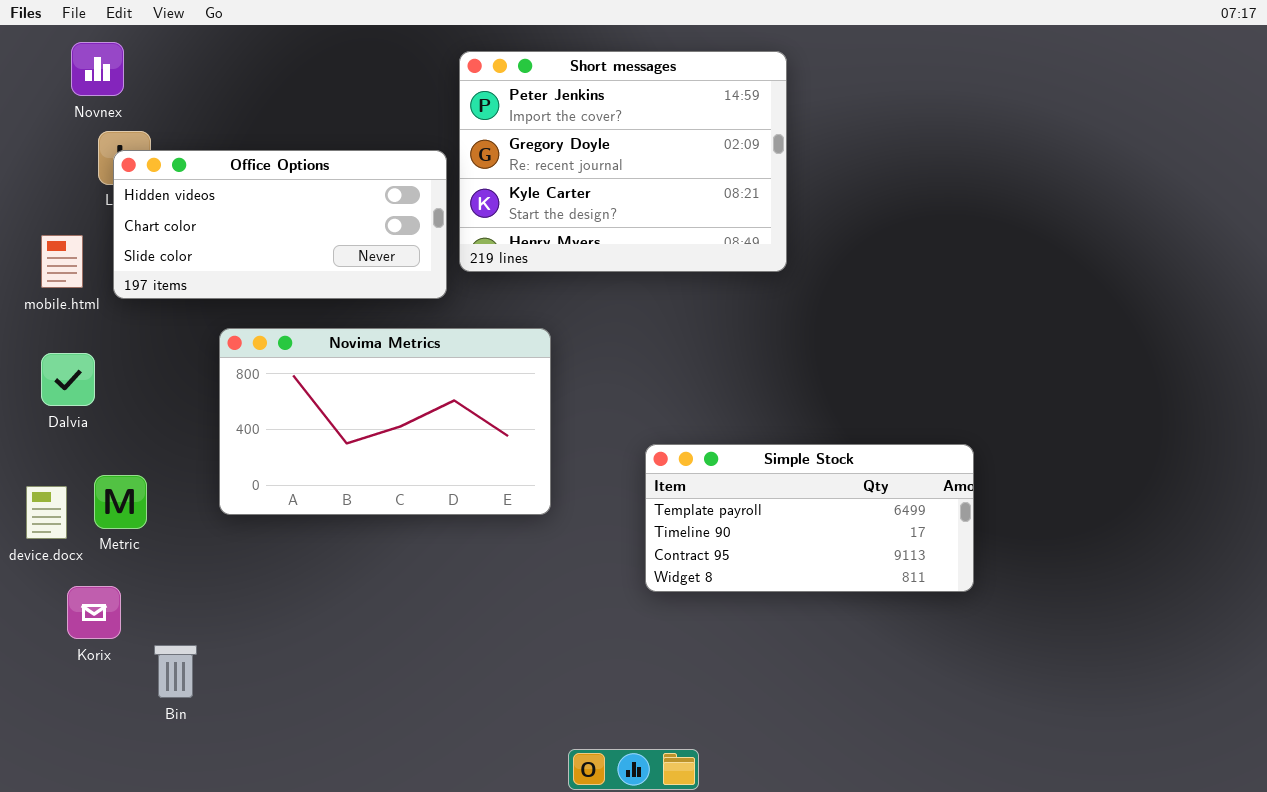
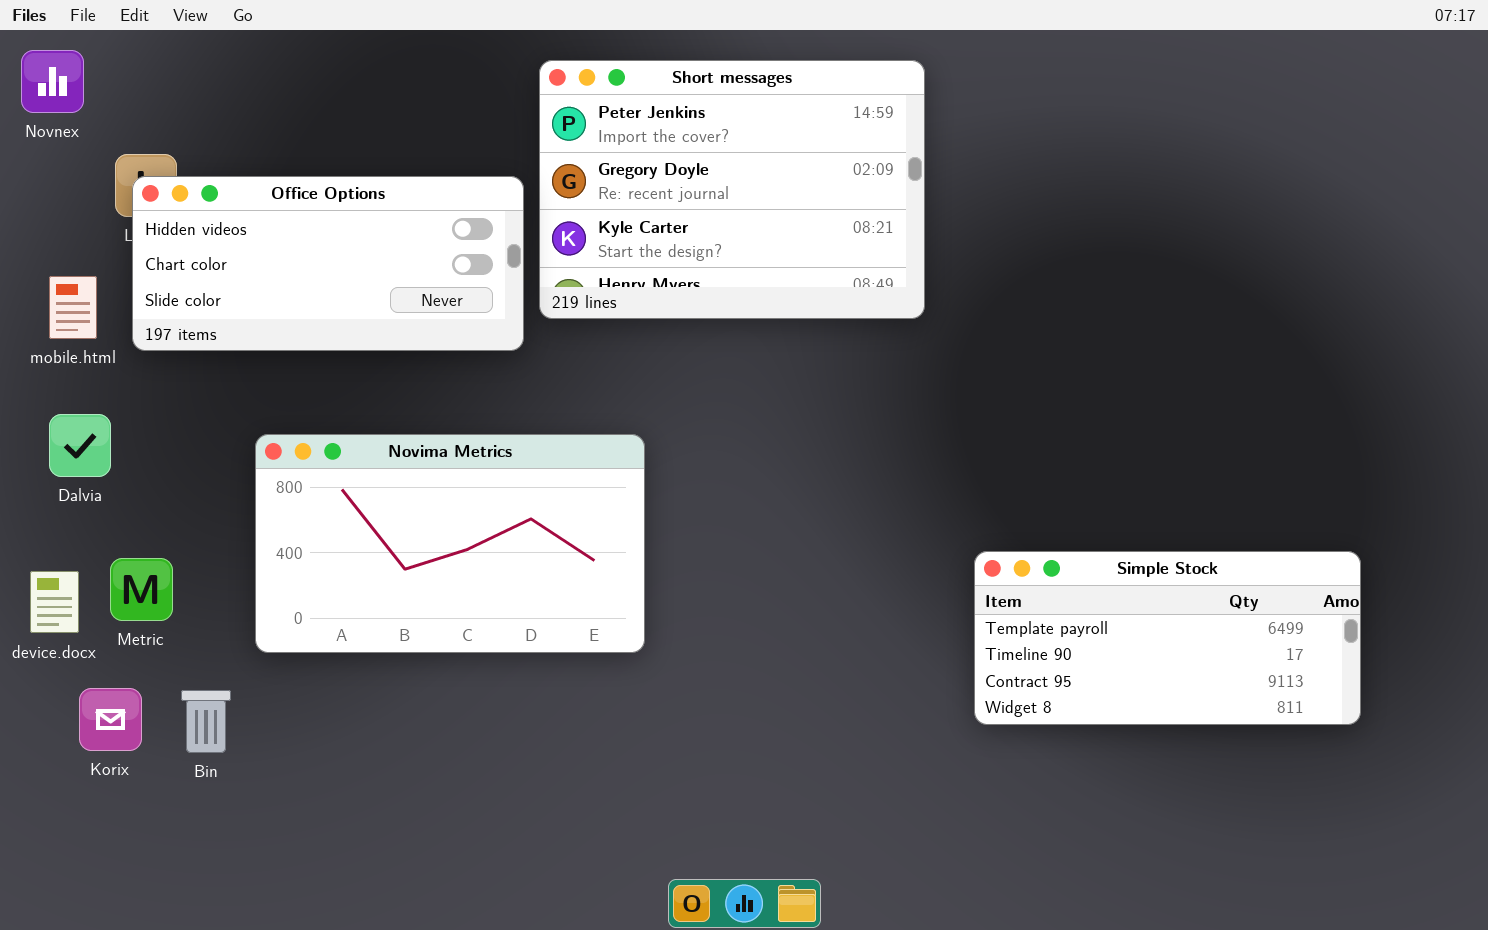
Novnex: [71,42,124,96] -> [21,50,84,113], moved
Novima Metrics: [219,328,551,515] -> [255,434,645,653], moved
Simple Stock: [645,444,974,592] -> [974,551,1361,725], moved
Bin: [154,645,197,698] -> [181,690,231,753], moved

